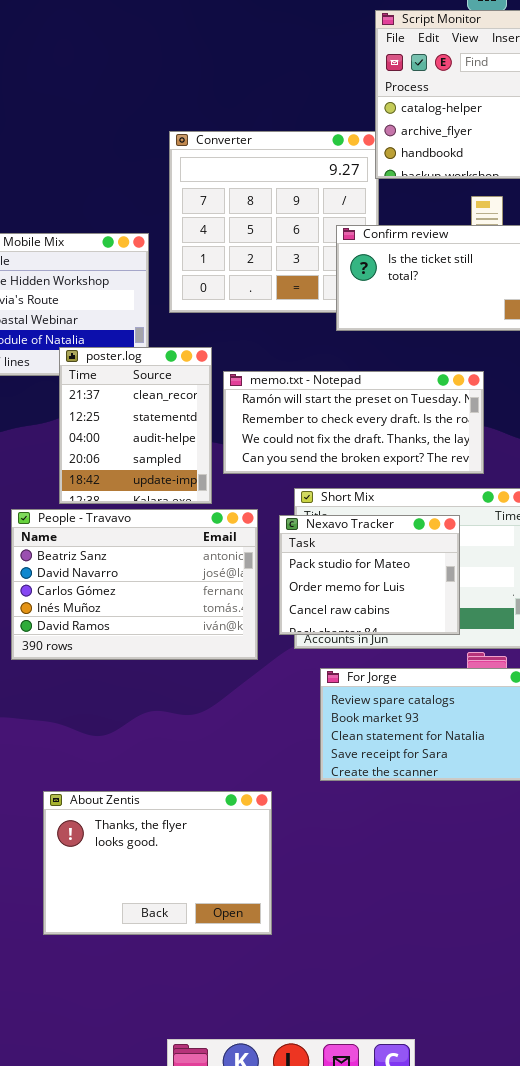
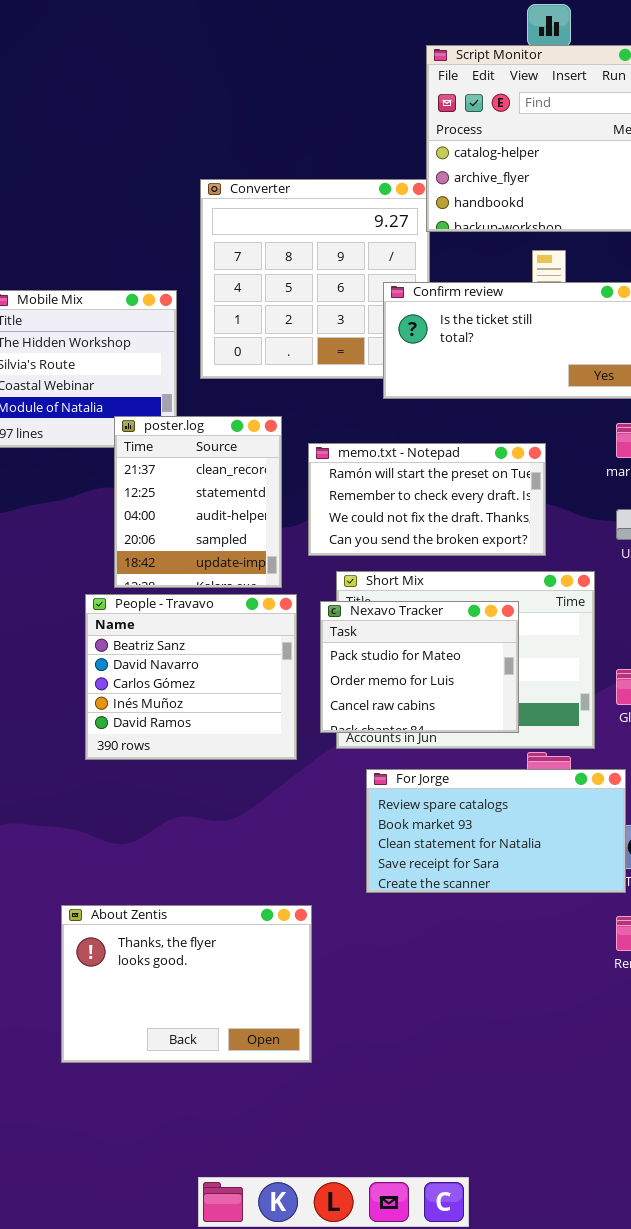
poster.log: [59,347,212,504] -> [114,416,282,588], moved
memo.txt - Notepad: [223,371,484,474] -> [308,443,546,556], resized
People - Travavo: [11,509,258,660] -> [85,594,297,760], resized

